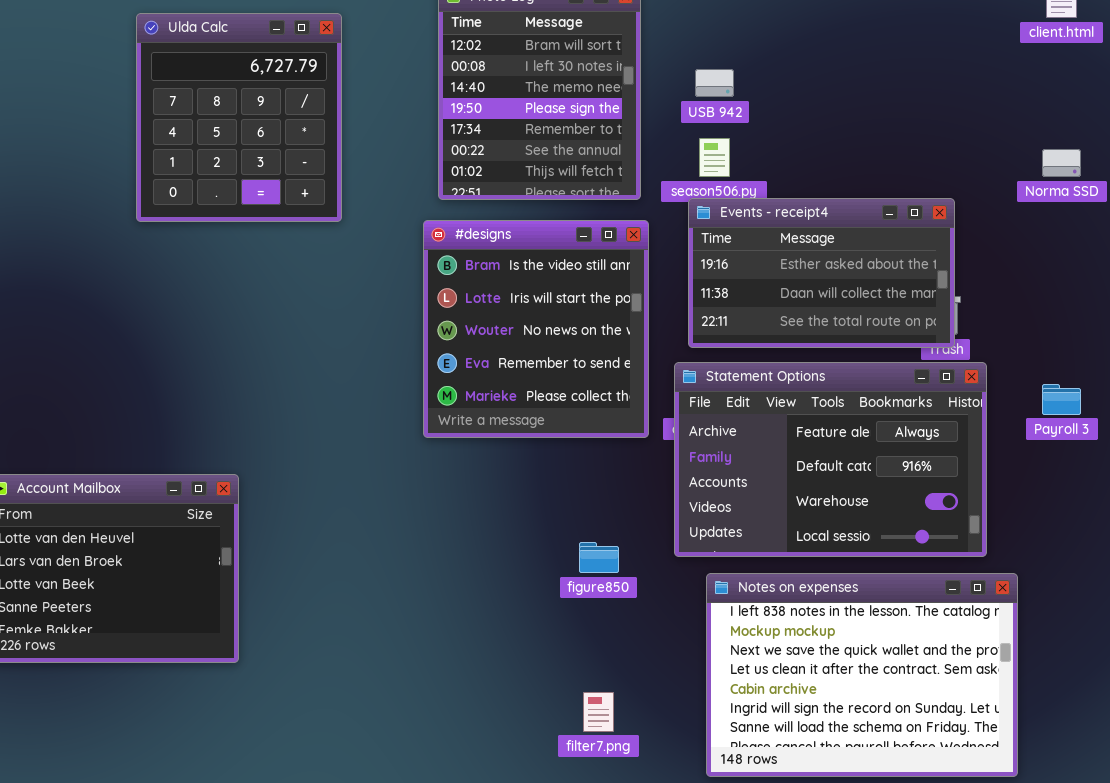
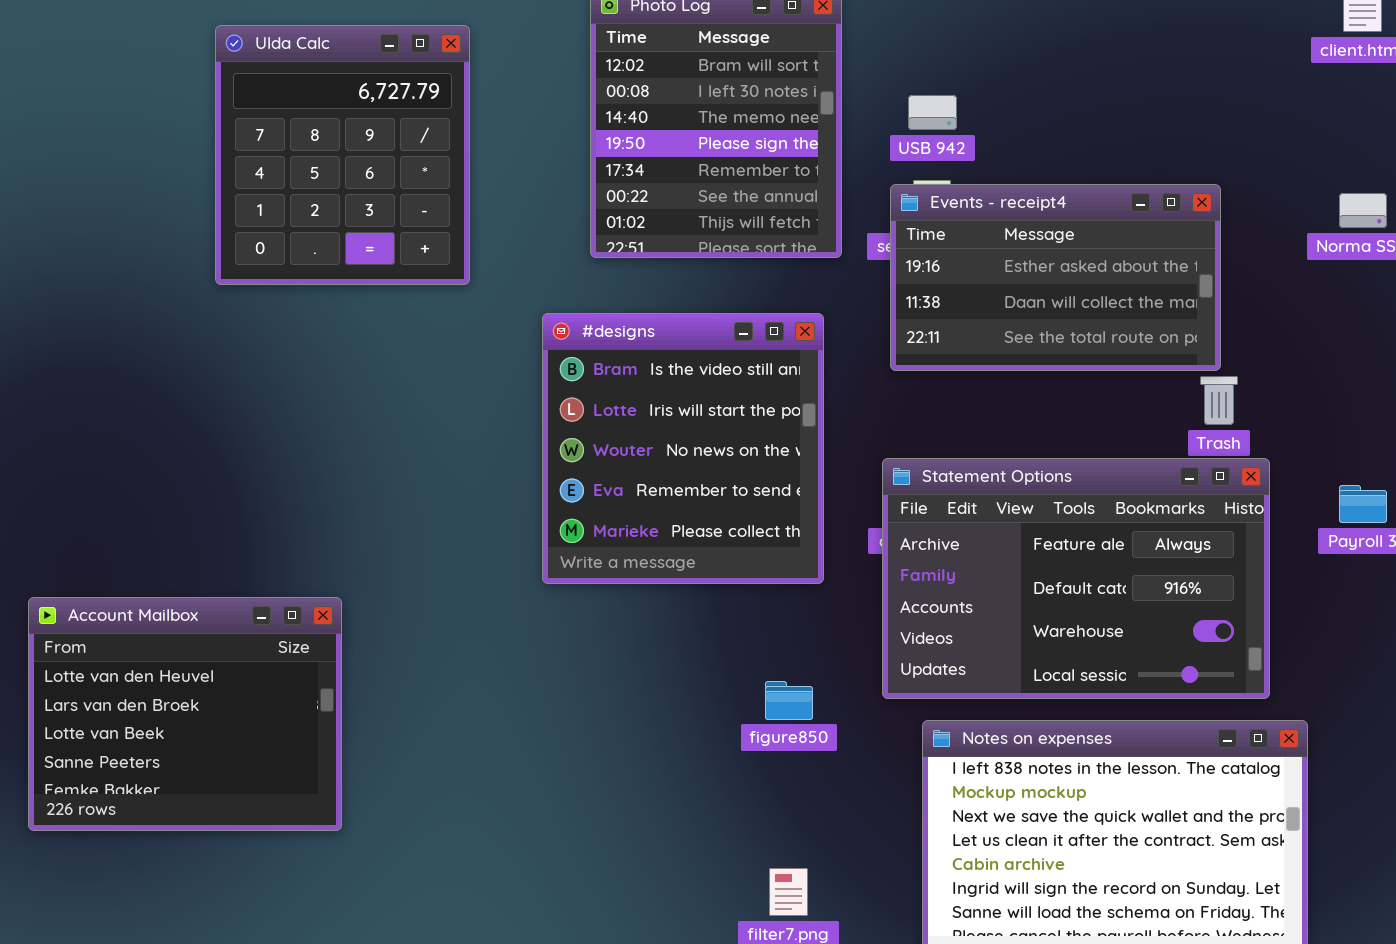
Events - receipt4: [688,198,955,348] -> [890,184,1221,371], moved
#designs: [423,220,649,438] -> [542,313,824,584], moved

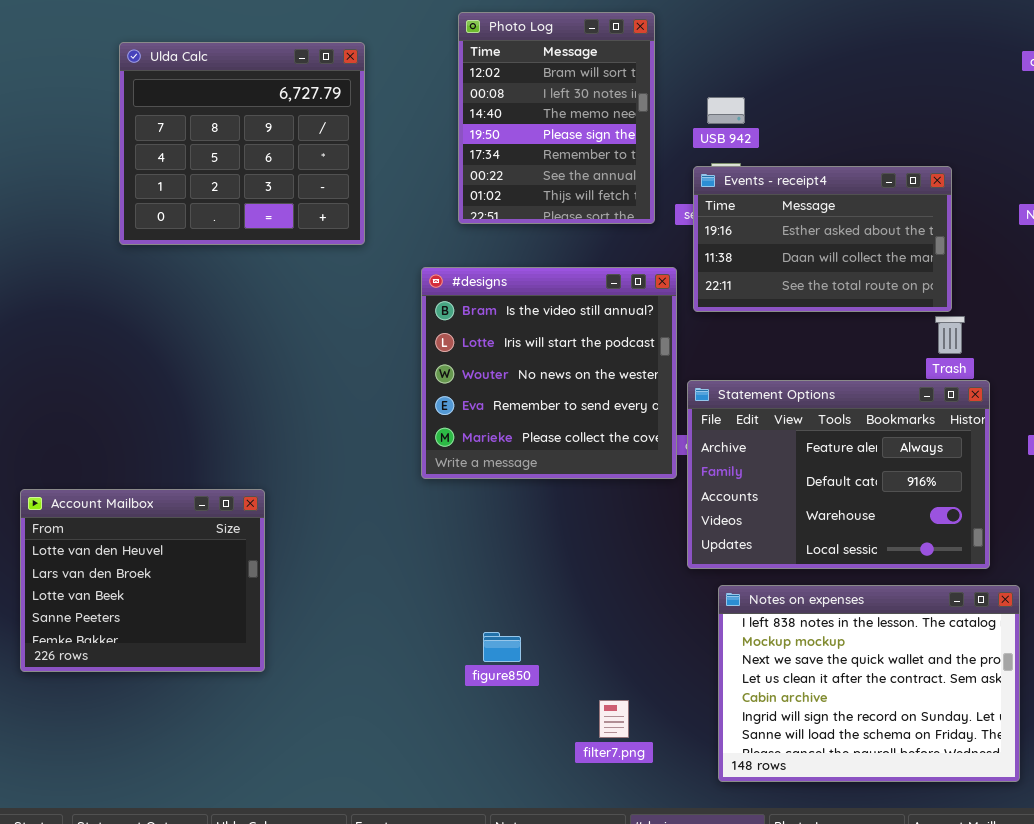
Ulda Calc: [215,25,470,285] -> [119,42,365,245], resized
#designs: [542,313,824,584] -> [421,267,677,479], resized
figure850: [765,681,813,720] -> [483,632,521,662], moved

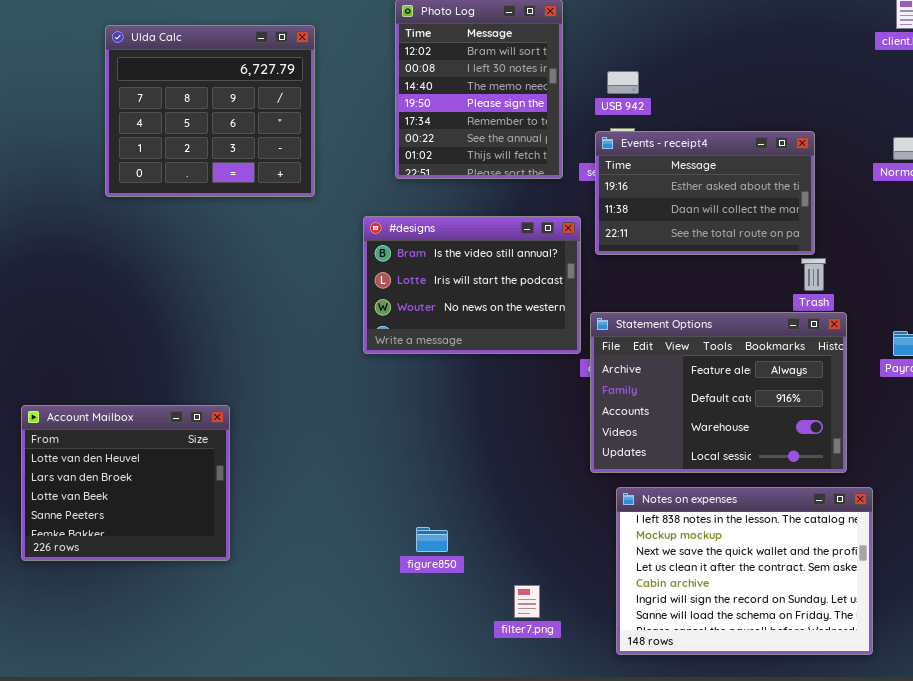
#designs: [421,267,677,479] -> [363,216,581,354], resized

